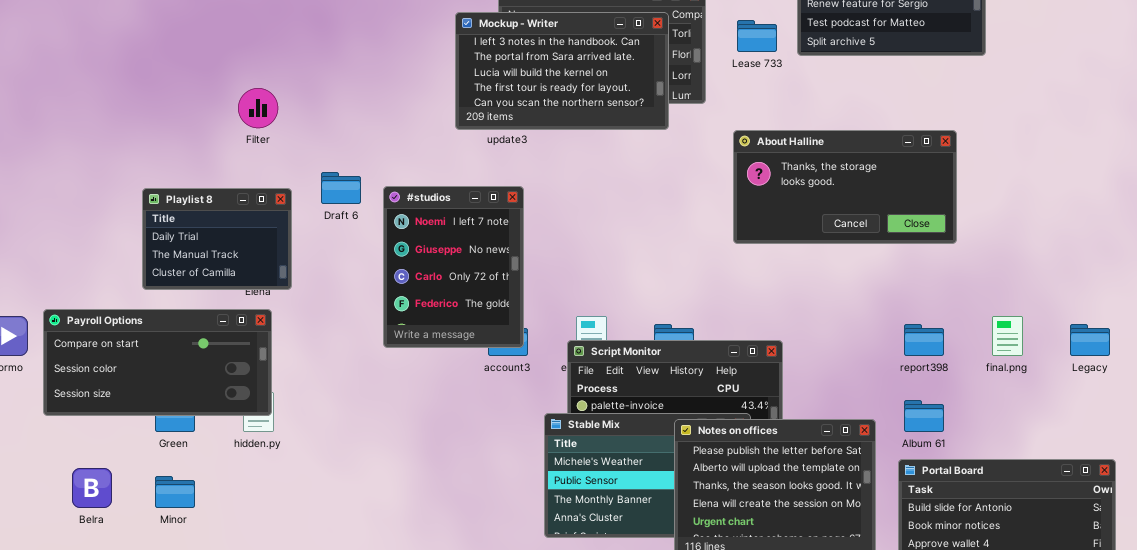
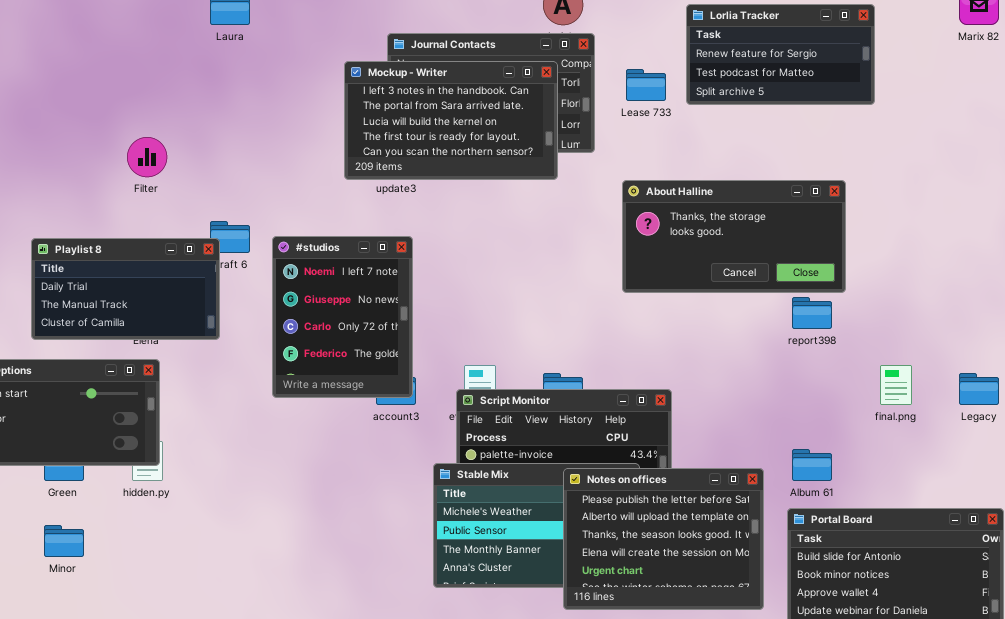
Playlist 8: [142,188,292,290] -> [31,238,220,340], resized
report398: [904,324,944,356] -> [792,297,832,329], moved

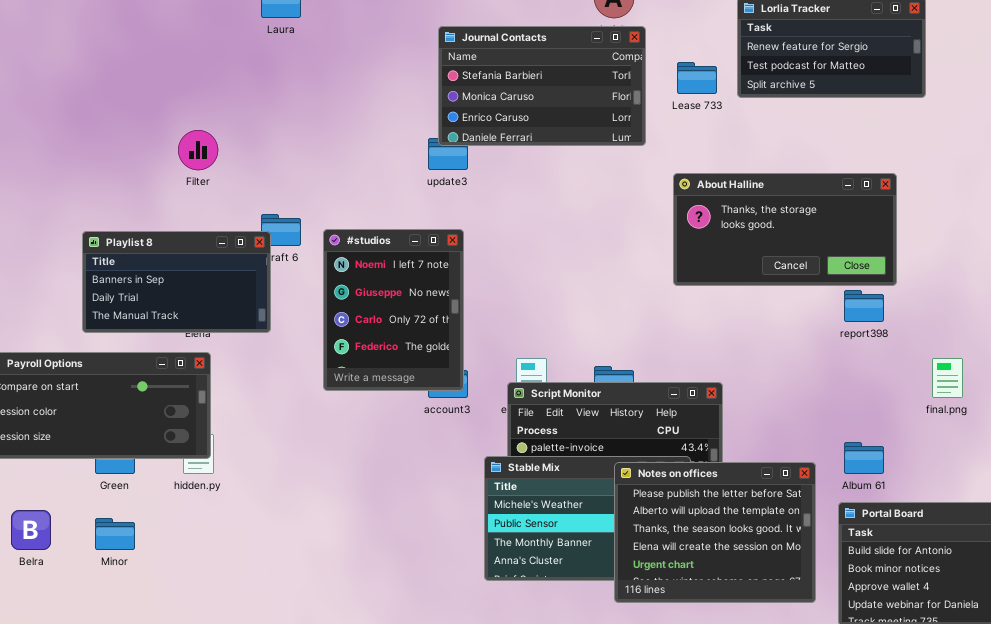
Mockup - Writer: [344,61,558,180] -> none, closed
Playlist 8: [31,238,220,340] -> [82,231,271,333], scrolled up 1 row

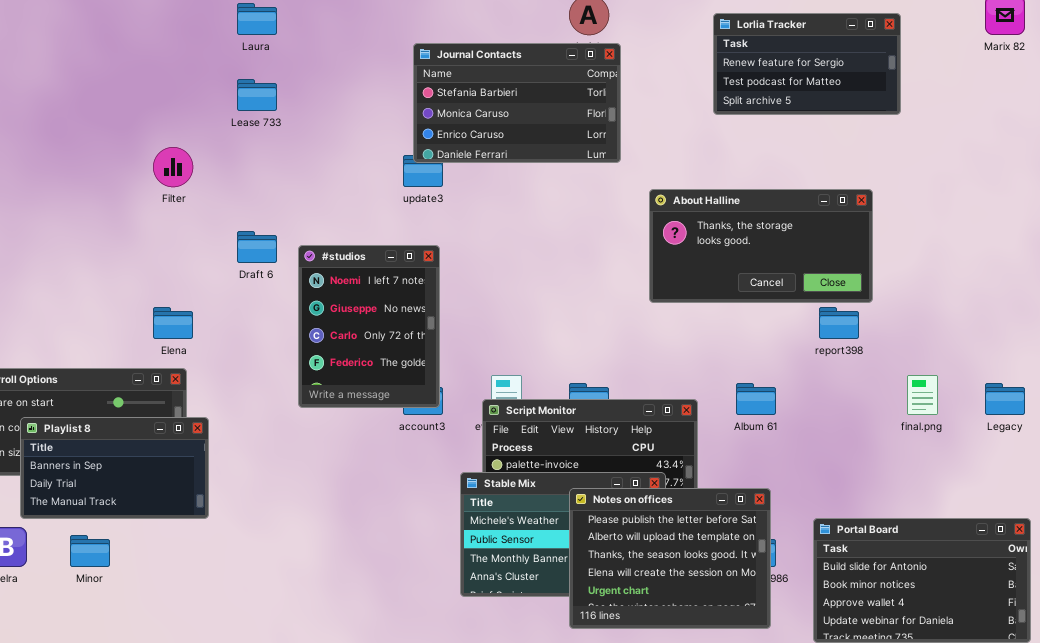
Lease 733: [677,62,717,94] -> [237,79,277,111], moved
Playlist 8: [82,231,271,333] -> [20,417,209,519], moved
Album 61: [844,442,884,474] -> [736,383,776,415], moved
Notes on offices: [614,462,816,603] -> [569,488,771,629], moved

